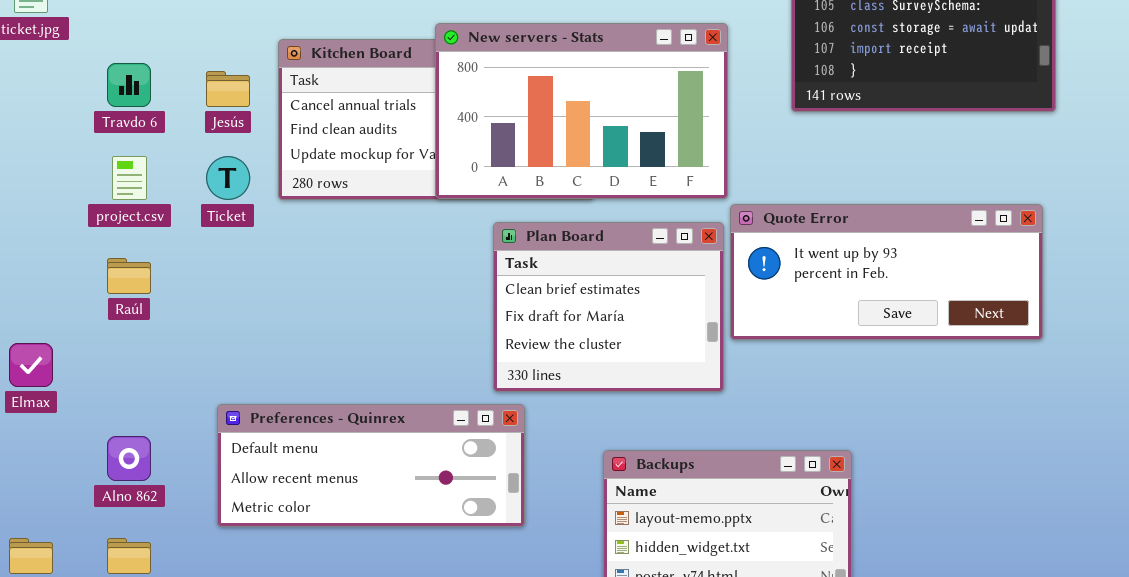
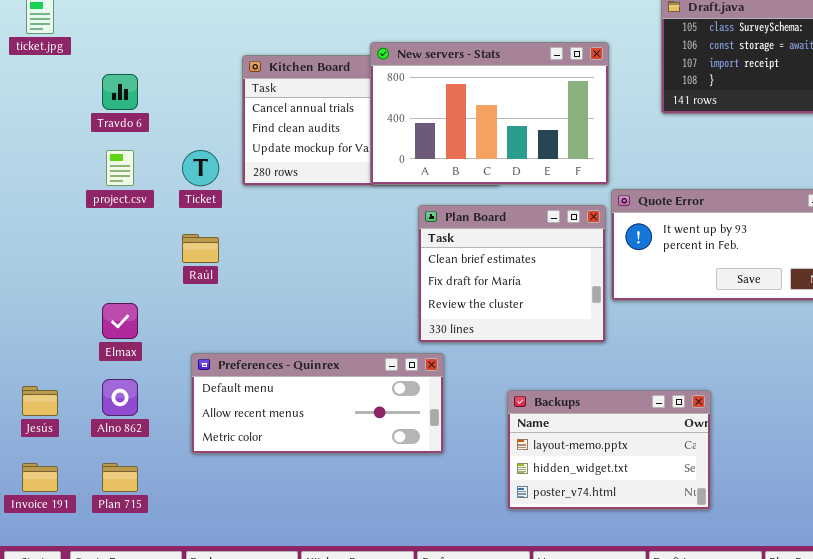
Jesús: [206,71,250,107] -> [22,386,58,416], moved
Raúl: [107,258,151,294] -> [182,234,219,263], moved
Elmax: [9,343,53,387] -> [102,303,138,339], moved

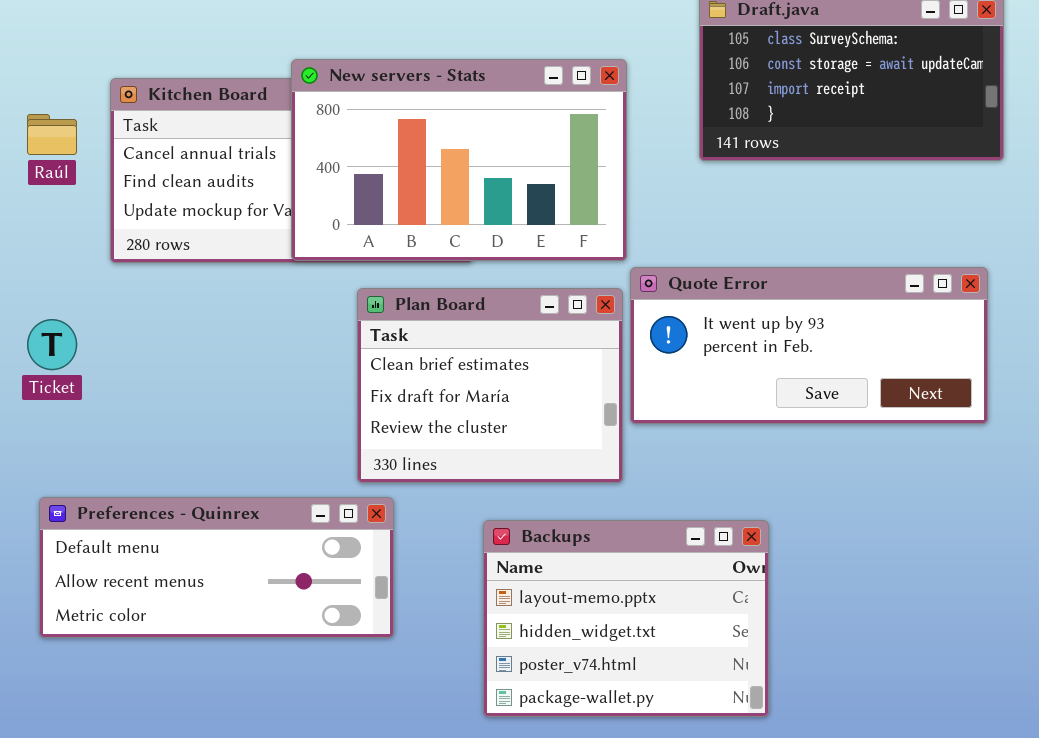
Ticket: [182,150,219,186] -> [27,319,77,370], moved
Raúl: [182,234,219,263] -> [27,114,77,155], moved
Backups: [507,390,711,510] -> [483,520,769,717], resized

